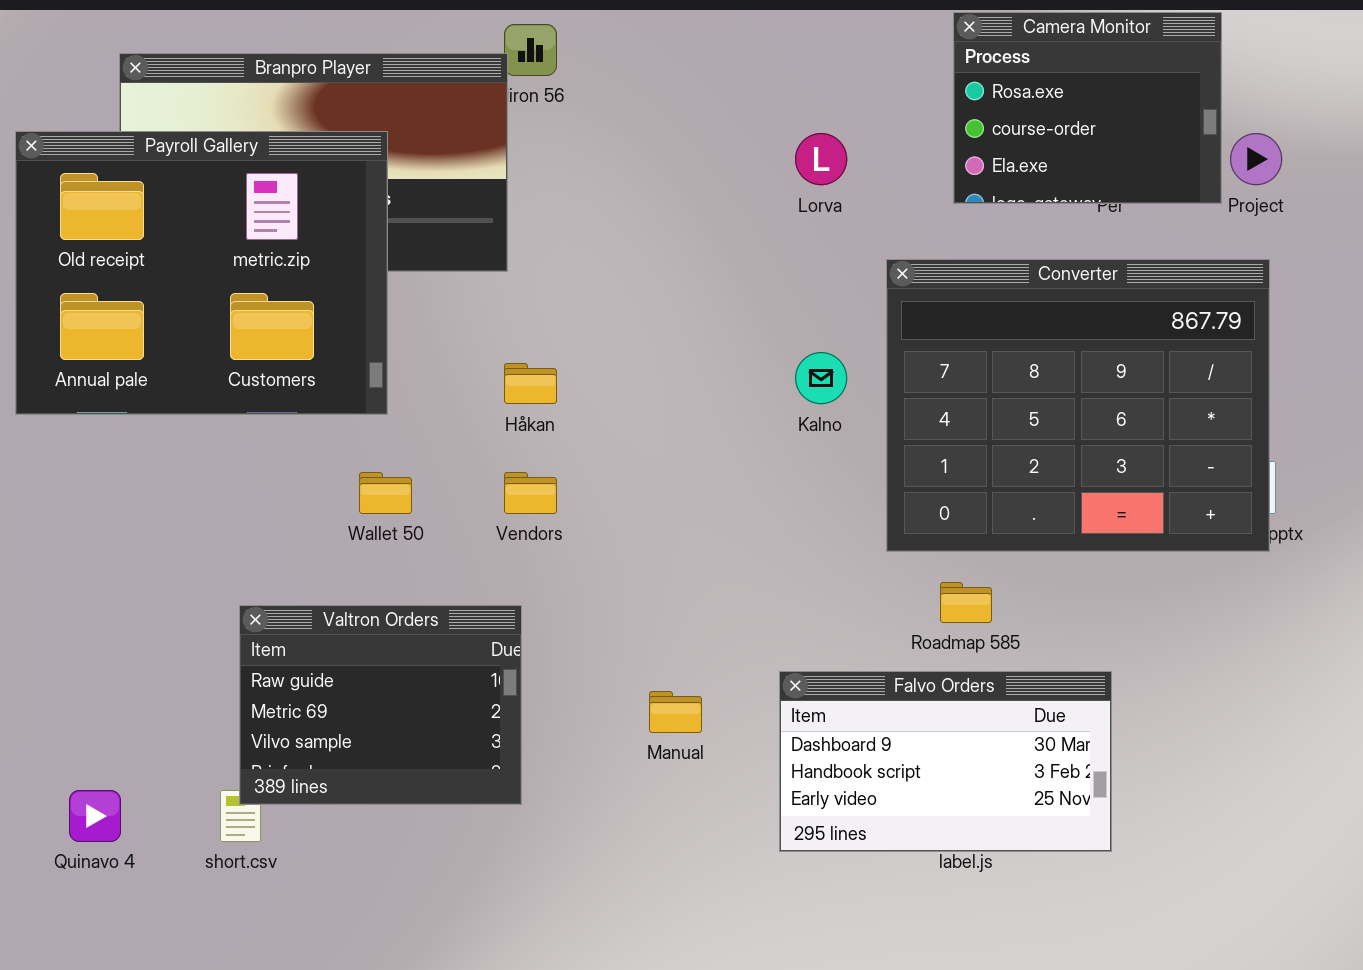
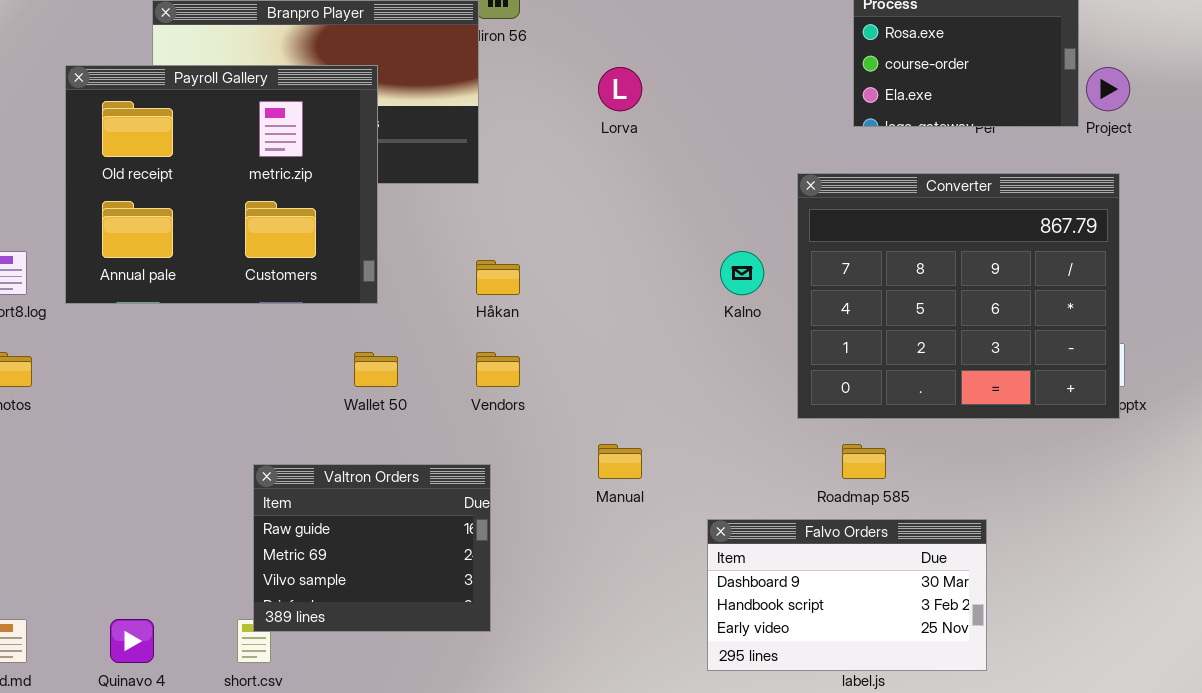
Lorva: [795,133,847,185] -> [598,67,642,111], moved
Manual: [649,691,702,733] -> [598,444,642,479], moved

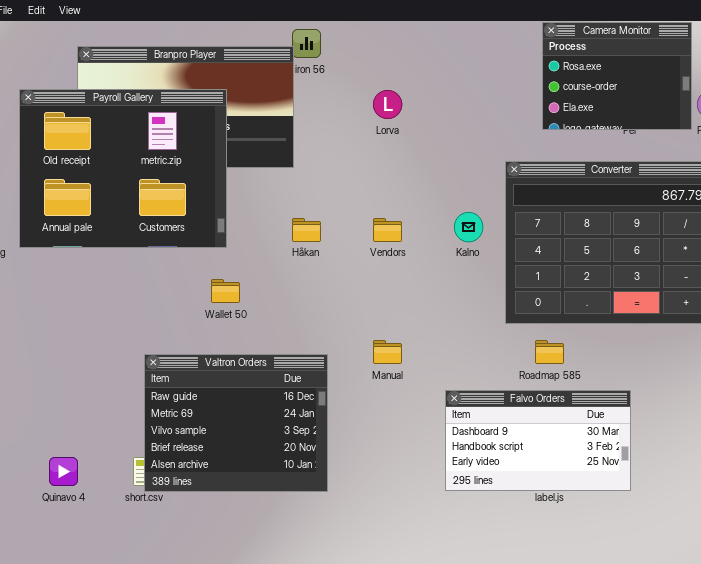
Vendors: [476,352,520,387] -> [373,218,402,242], moved
Valtron Orders: [253,464,491,632] -> [144,354,328,492], resized

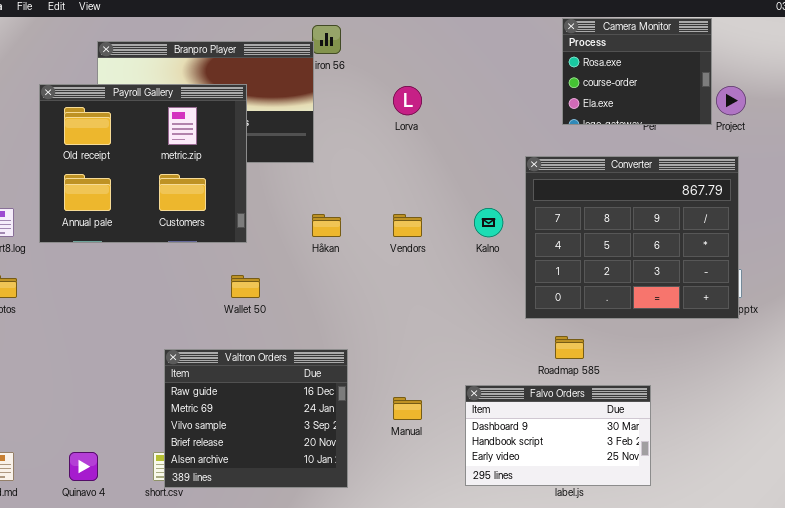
Manual: [373,340,402,364] -> [393,397,422,420], moved

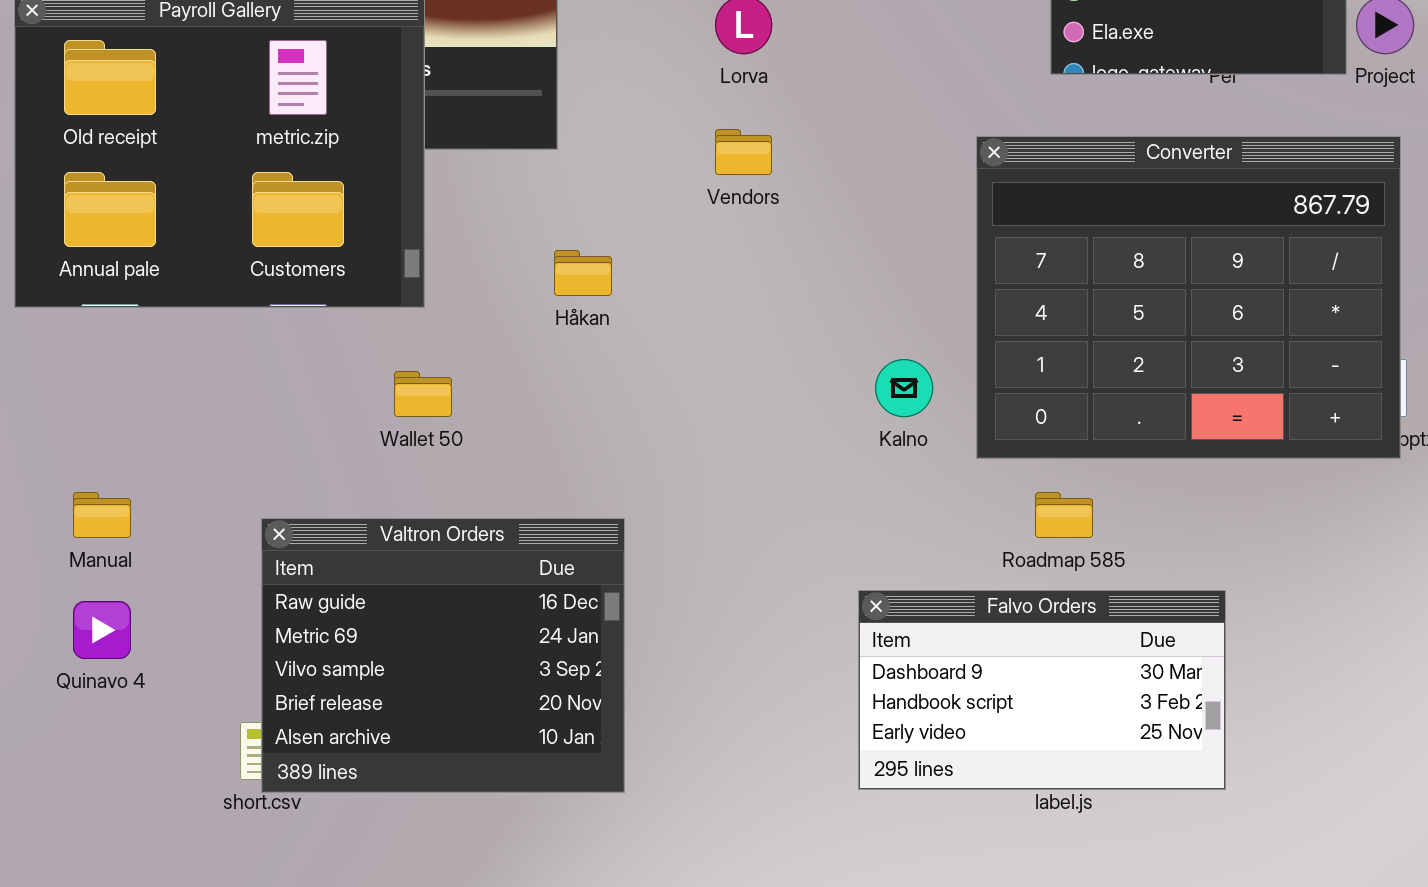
Kalno: [474,208,503,237] -> [875,359,933,417], moved
Vendors: [393,214,422,237] -> [715,129,772,175], moved
Manual: [393,397,422,420] -> [73,492,131,538], moved
Quinavo 4: [69,452,98,481] -> [73,601,131,659], moved

